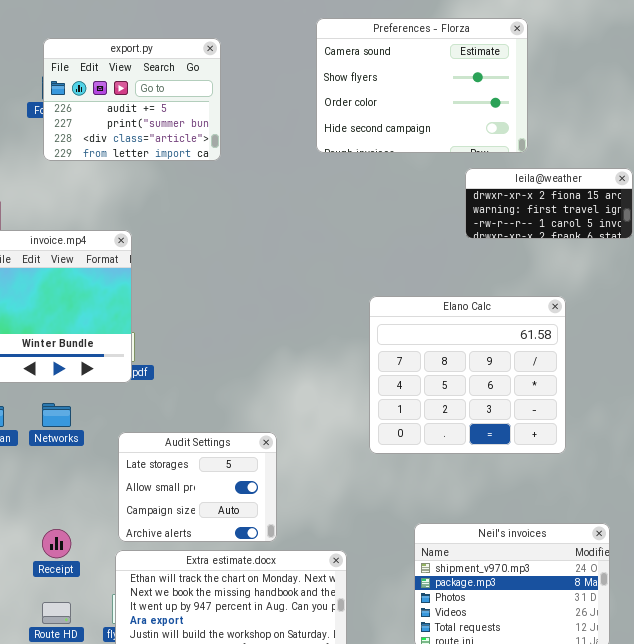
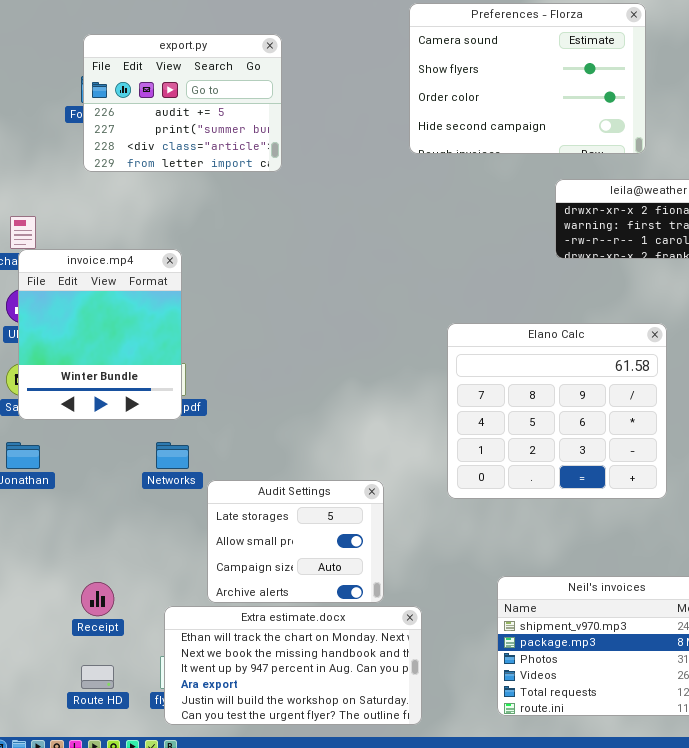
Preferences - Florza: [316,18,528,153] -> [409,3,646,154], moved
Networks: [42,403,71,427] -> [156,442,189,469], moved
Audit Settings: [118,432,277,542] -> [207,480,384,603], moved

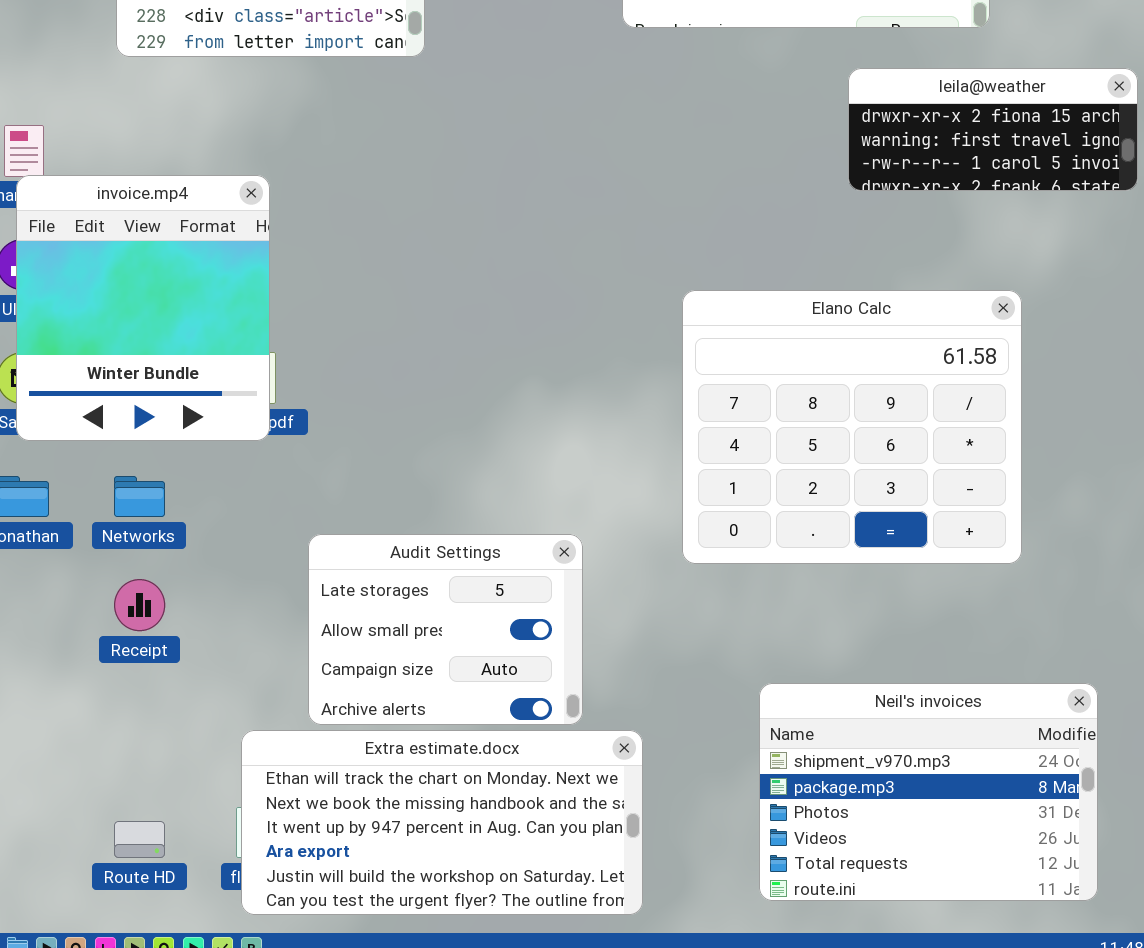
Networks: [156,442,189,469] -> [114,476,165,517], moved
Receipt: [81,582,114,616] -> [114,579,165,631], moved

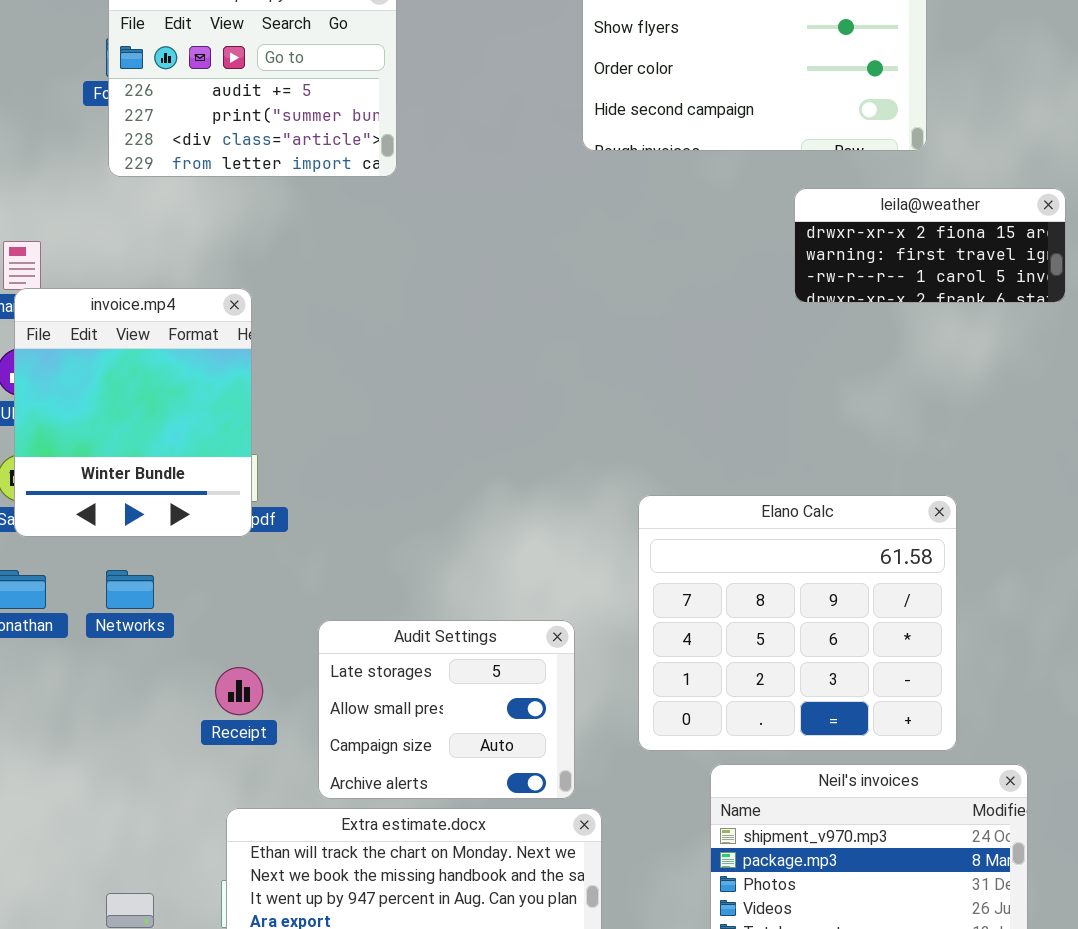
Elano Calc: [682,290,1022,564] -> [638,495,957,751], moved
Audit Settings: [308,534,583,725] -> [318,620,575,799], moved
Receipt: [114,579,165,631] -> [215,667,263,715], moved

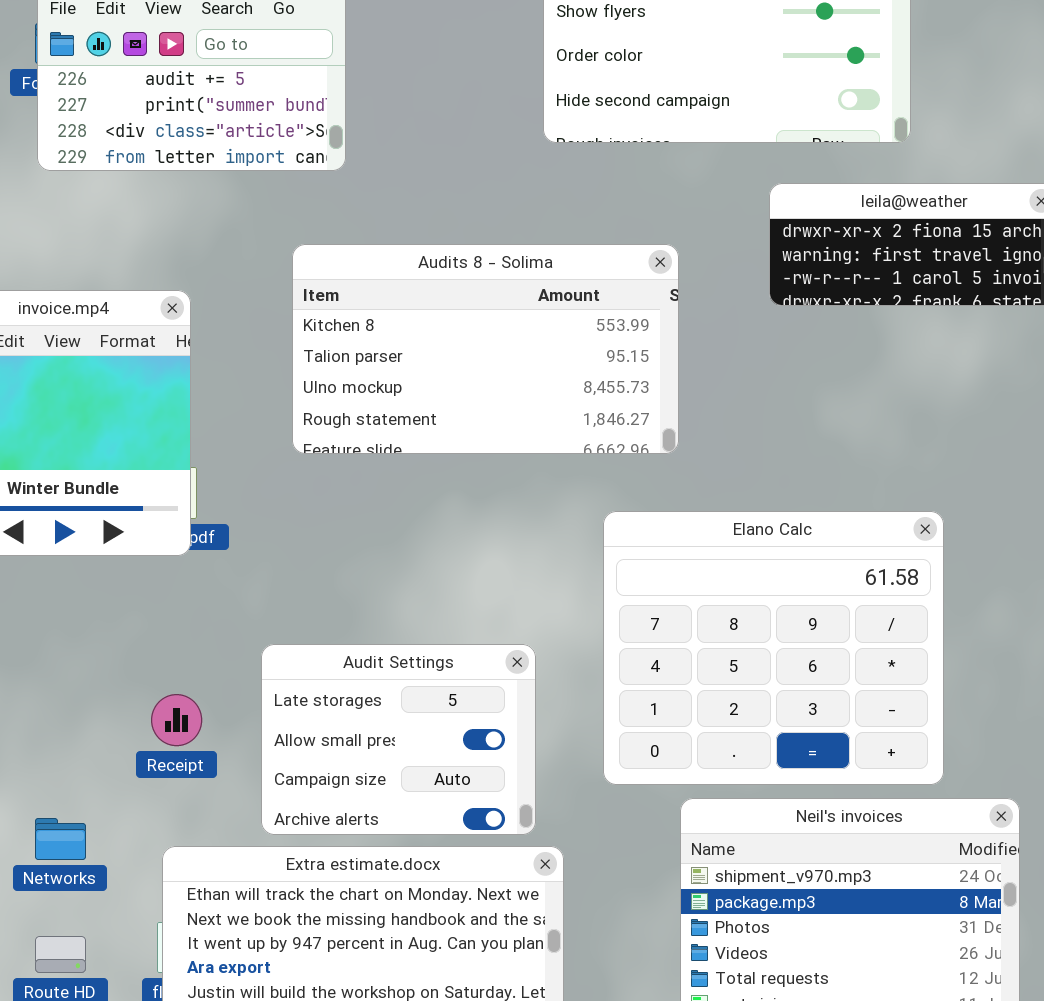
Audits 8 - Solima: none -> [292,244,679,454], opened
Networks: [106,570,154,609] -> [35,818,86,860], moved

